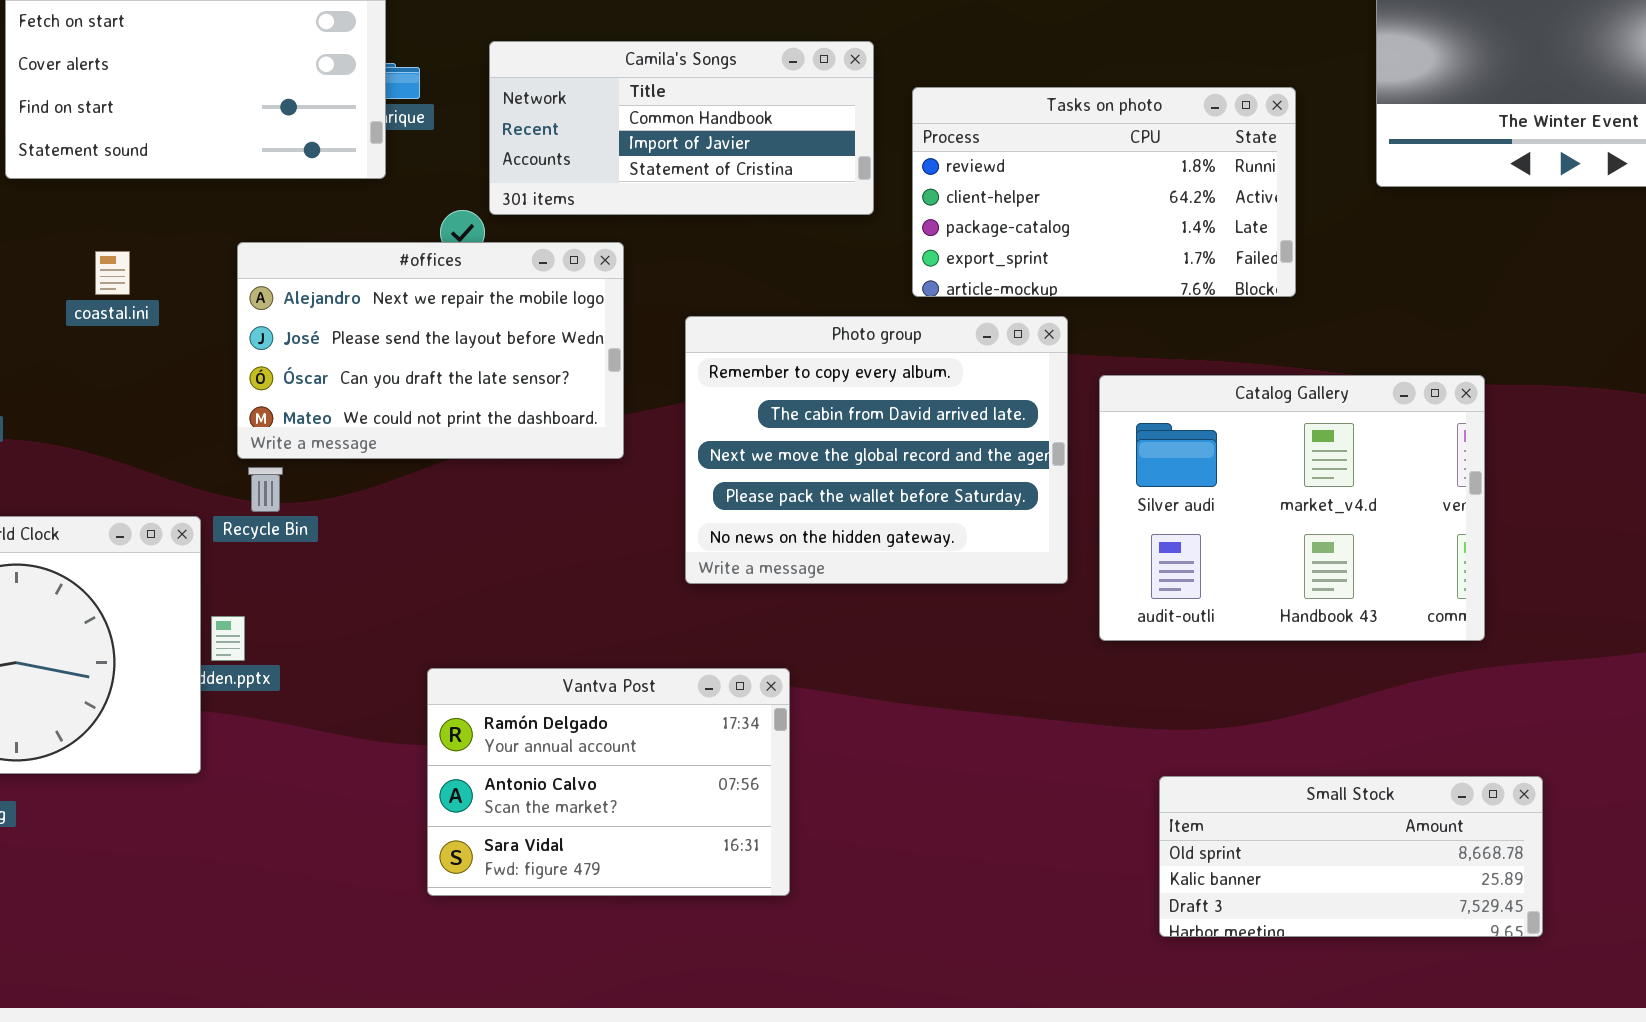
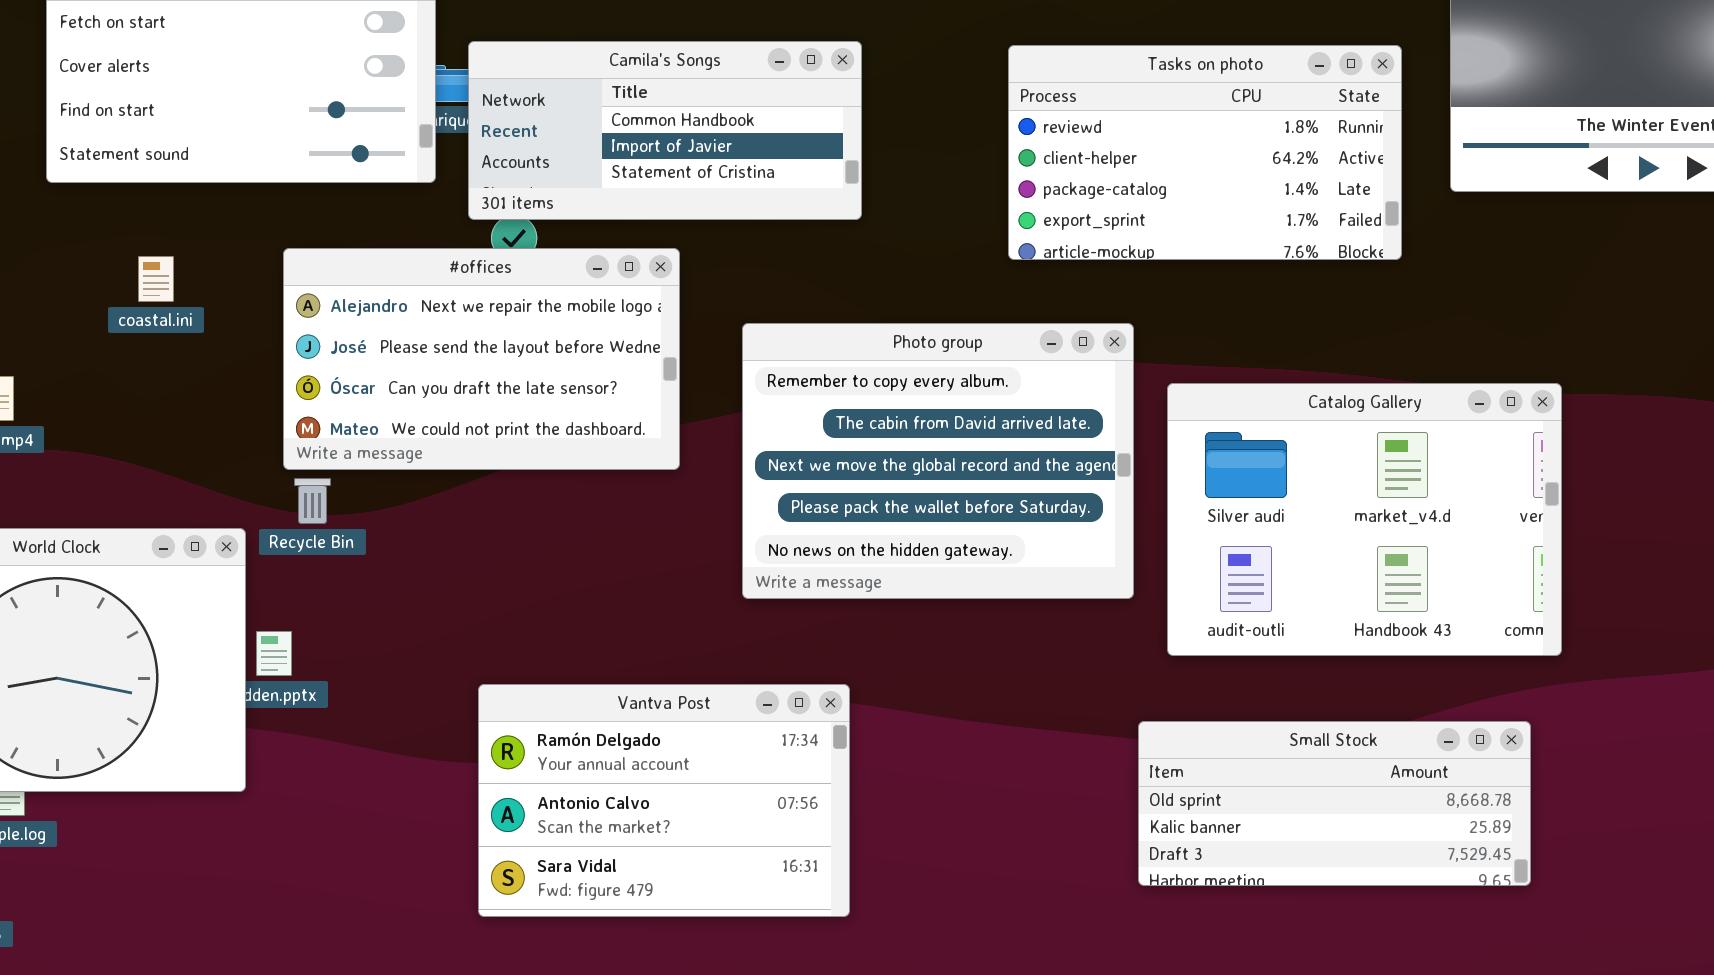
Camila's Songs: [489,41,874,215] -> [468,41,862,220], moved
Tasks on photo: [912,87,1296,297] -> [1008,45,1402,260], moved
Small Stock: [1159,776,1543,937] -> [1138,721,1531,886], moved

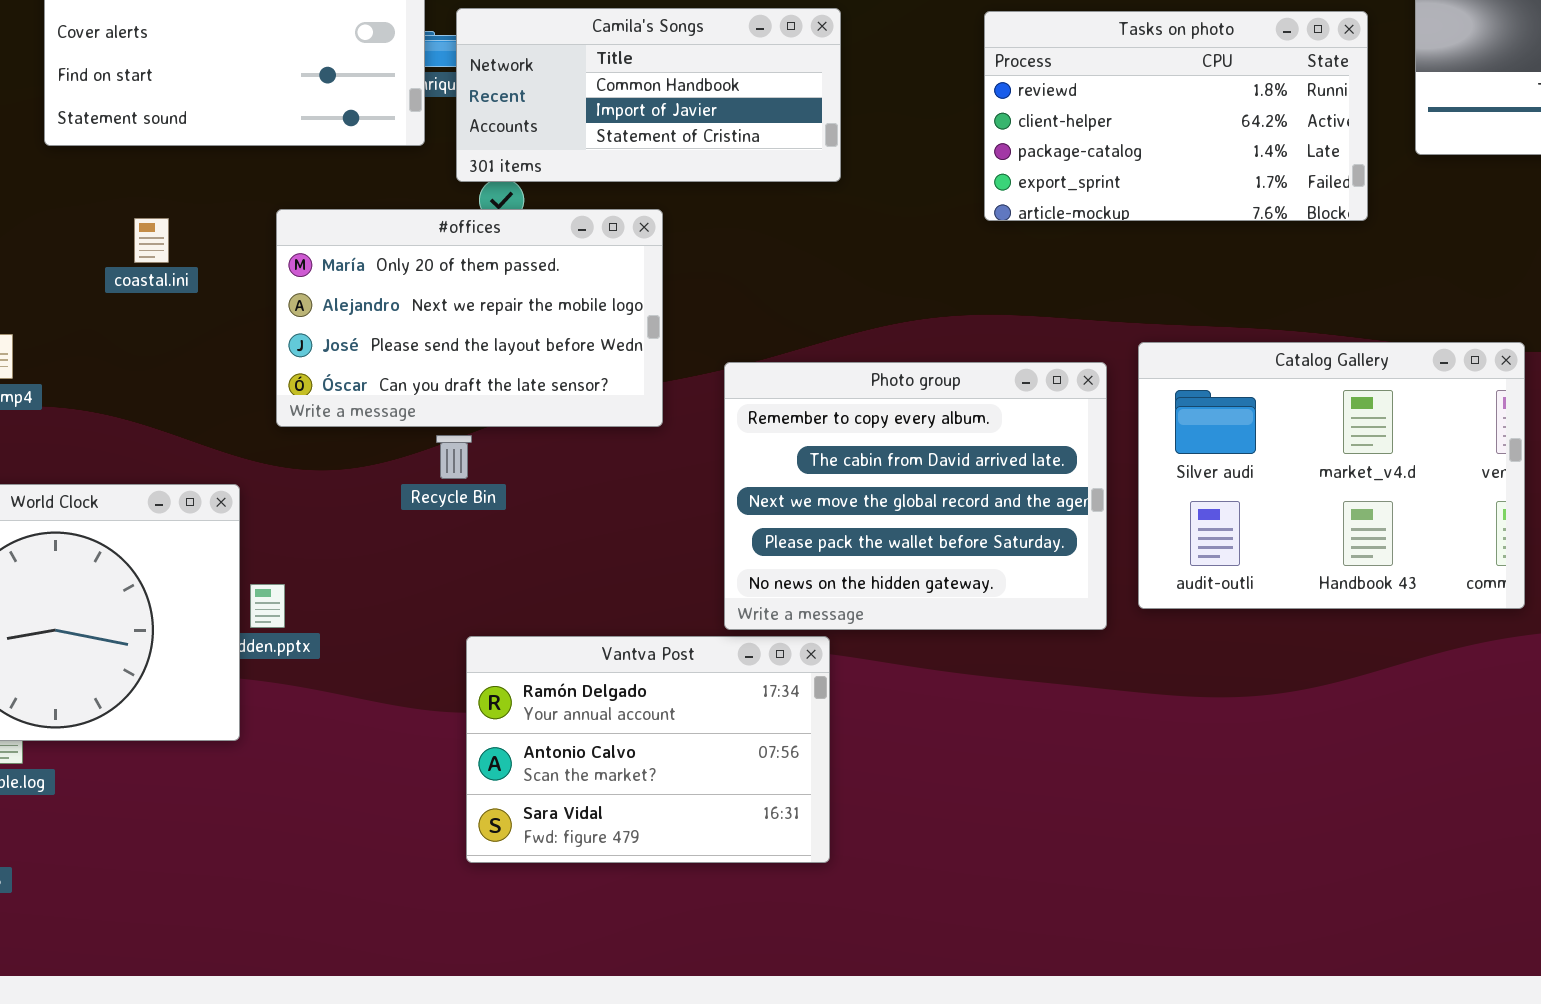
#offices: [283,248,680,470] -> [276,209,663,427], scrolled up 1 row
Photo group: [742,323,1134,599] -> [724,362,1107,630], moved
Recycle Bin: [294,478,331,524] -> [436,435,472,479], moved
Small Stock: [1138,721,1531,886] -> none, closed

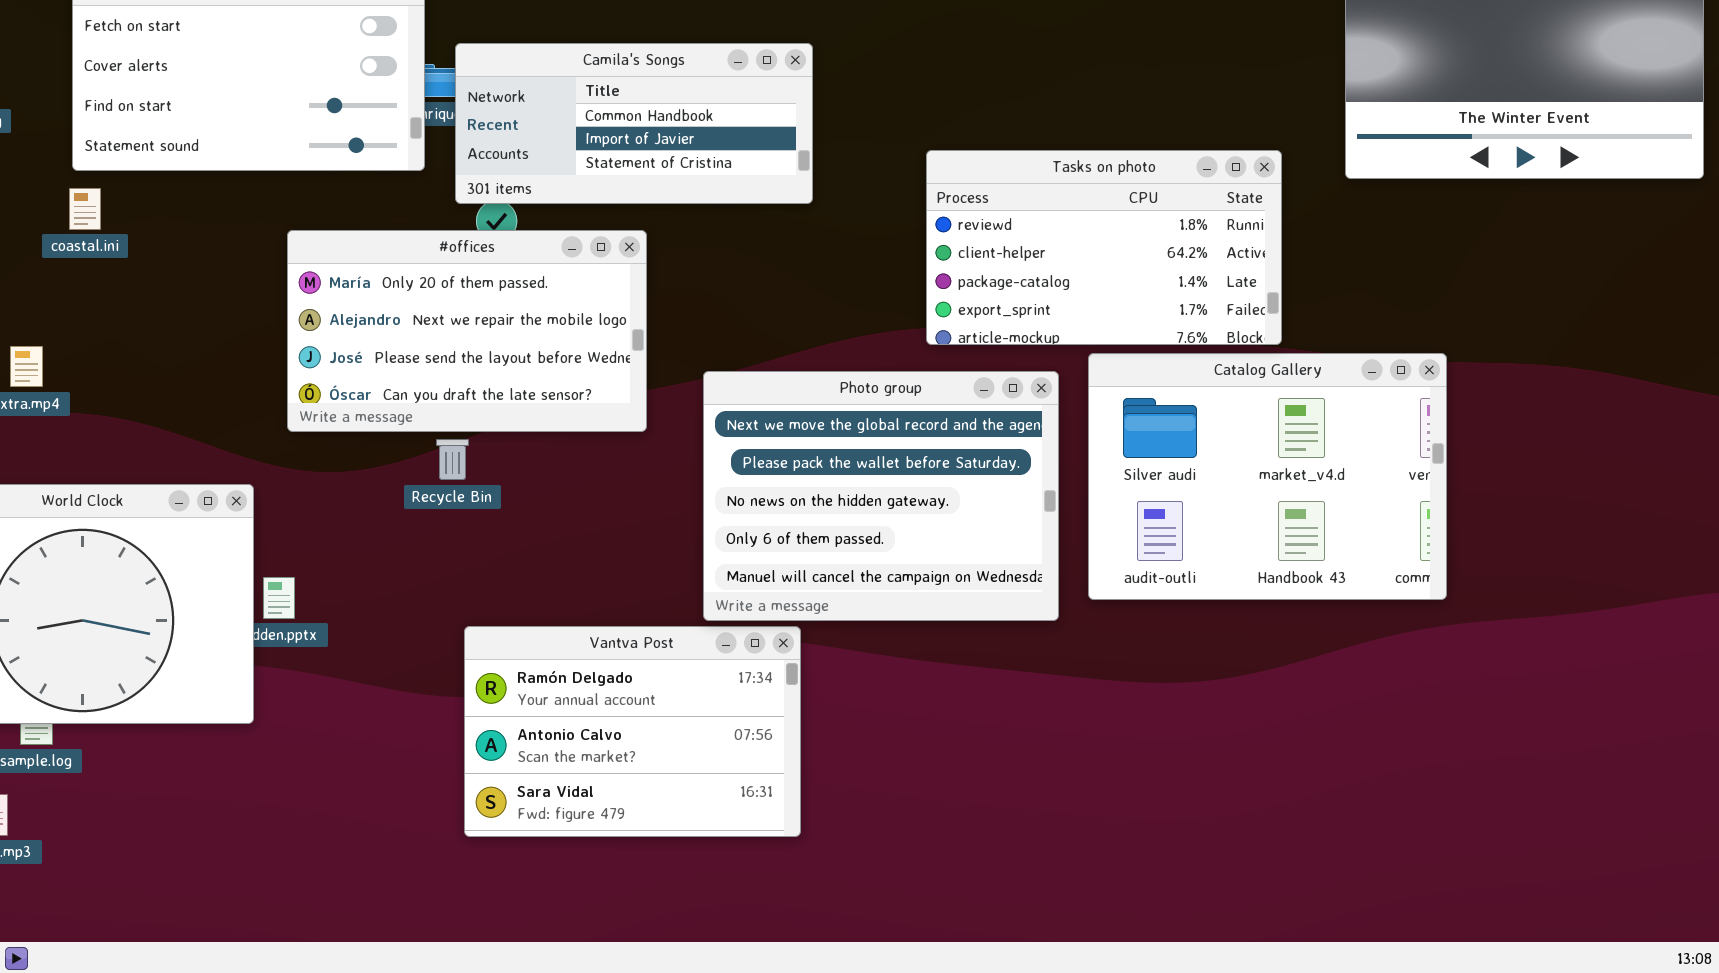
Tasks on photo: [984,11,1368,221] -> [926,150,1282,345], moved
coastal.ini: [134,218,169,263] -> [69,188,101,230], moved
Photo group: [724,362,1107,630] -> [703,371,1059,621], scrolled down 2 rows

